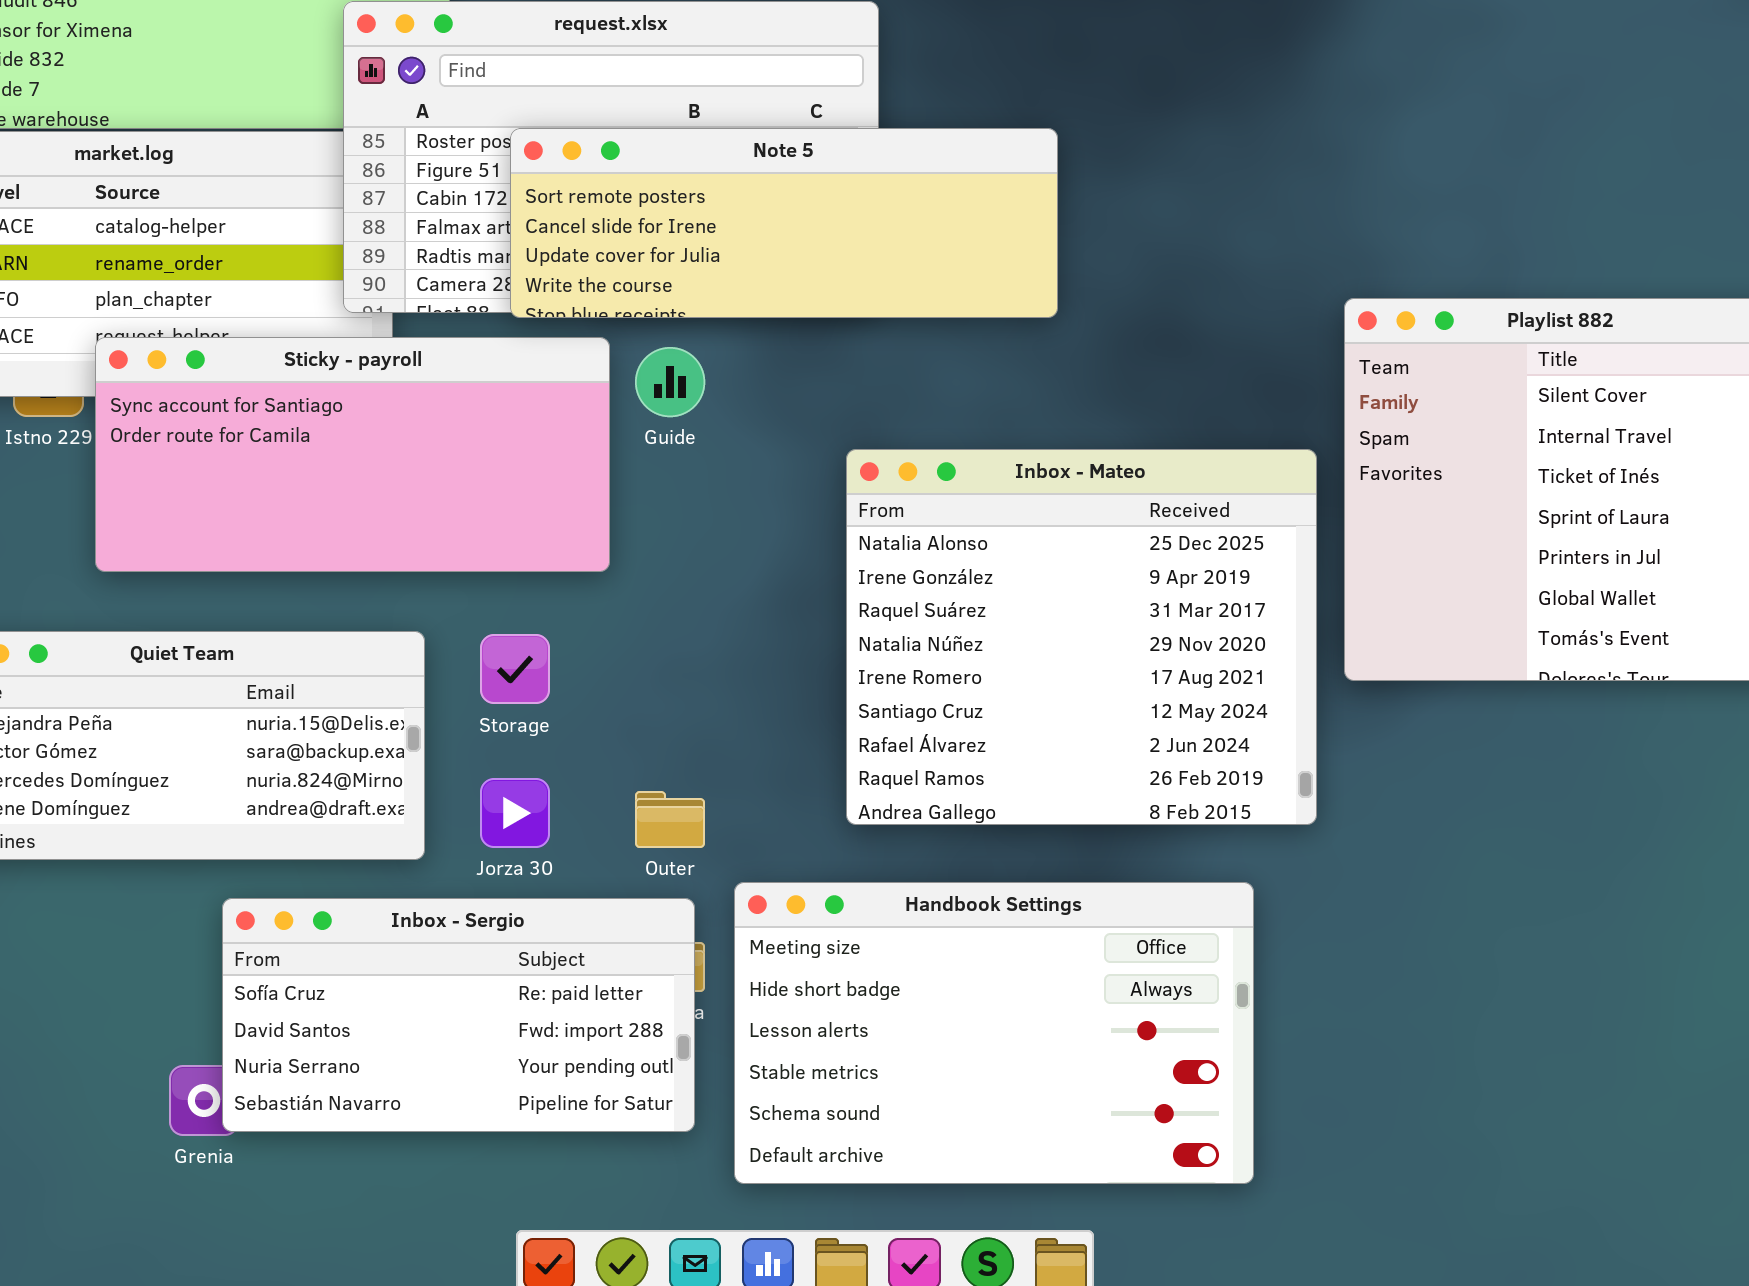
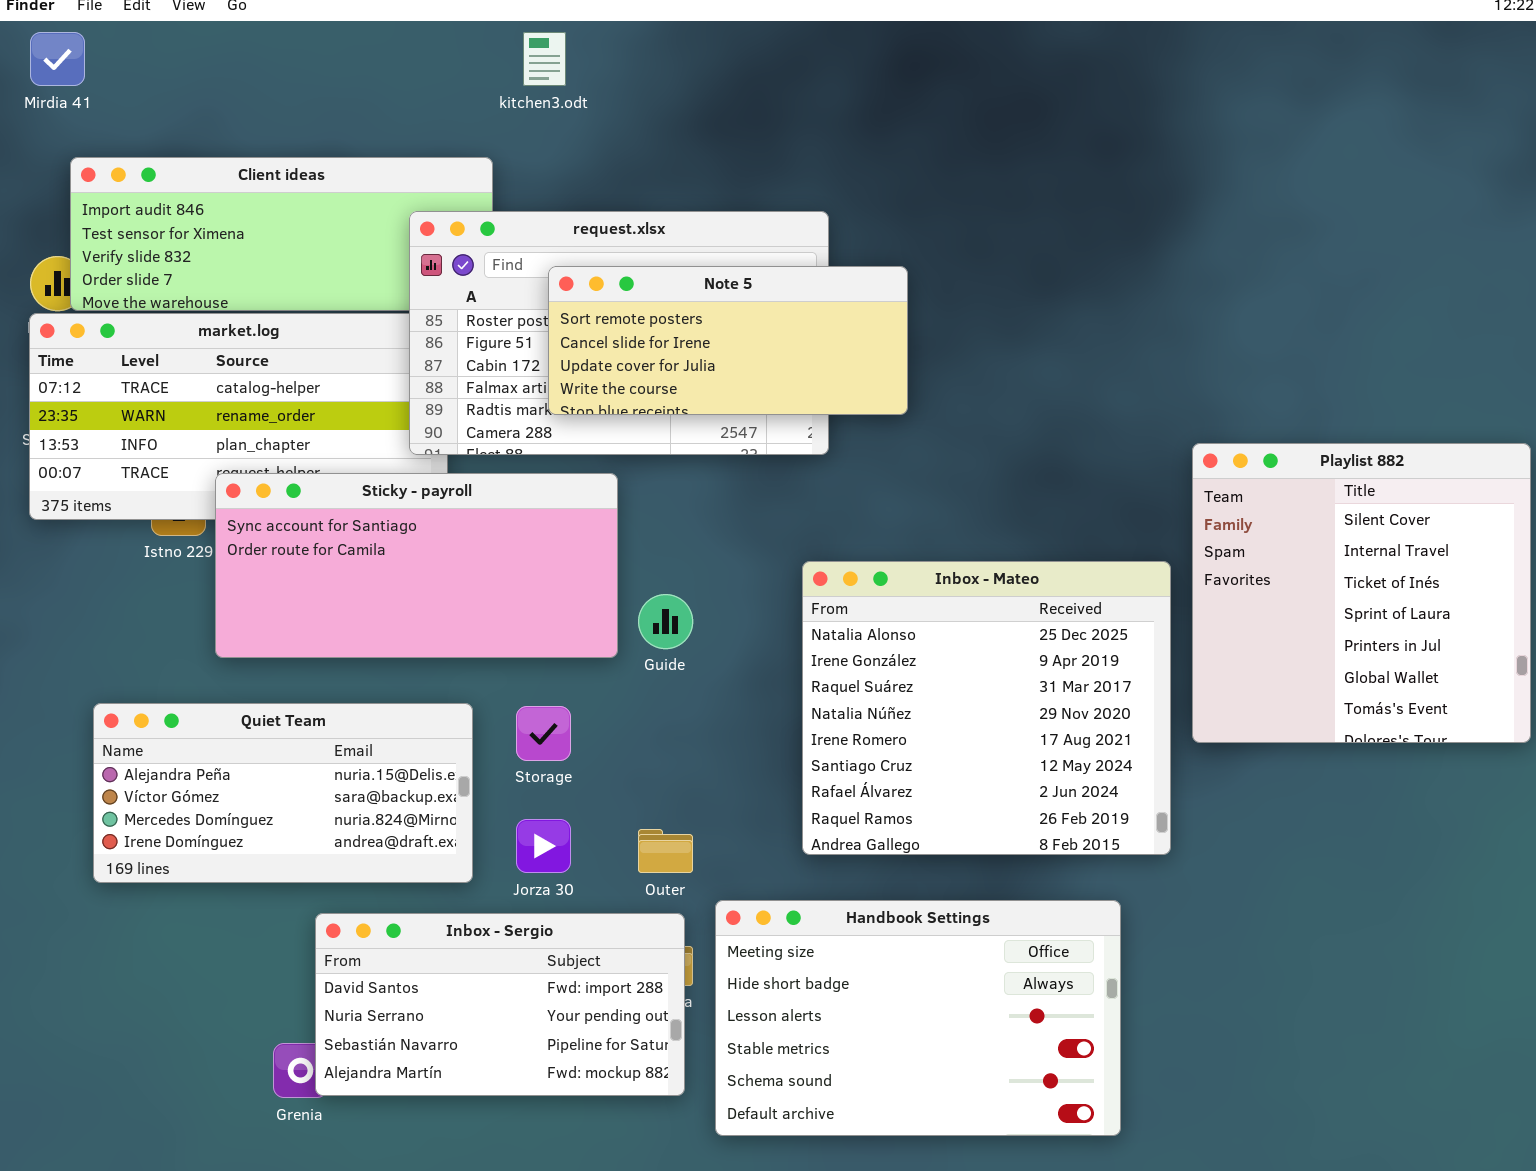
Note 5: [510,128,1058,318] -> [548,266,908,415], moved, resized
Guide: [635,347,705,417] -> [638,594,693,649], moved
Inbox - Sergio: [222,898,695,1132] -> [315,913,685,1096], scrolled down 1 row

